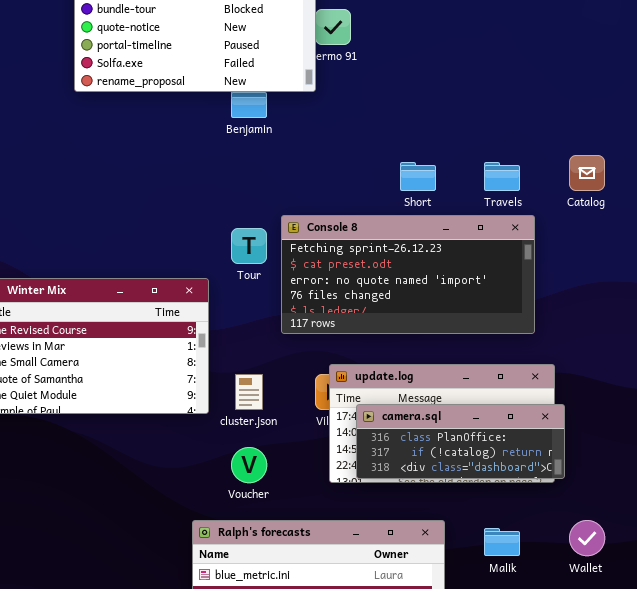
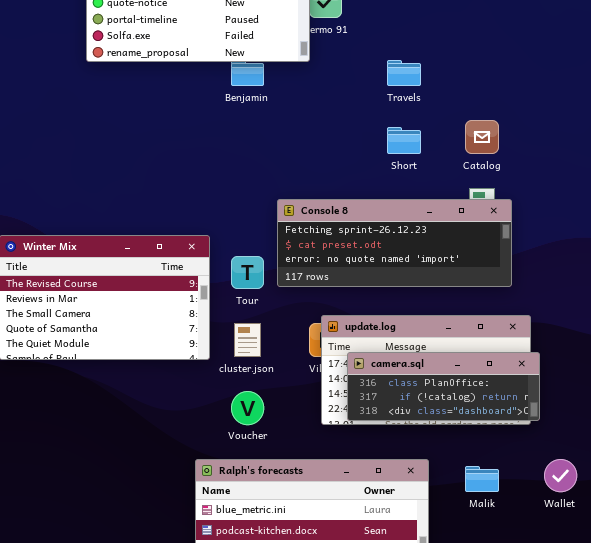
Catalog: [569,155,605,191] -> [465,120,499,154], moved
Travels: [484,162,520,191] -> [387,60,421,86], moved
Console 8: [281,215,535,334] -> [277,199,512,287], resized
Tour: [231,228,267,264] -> [231,256,264,289], moved

